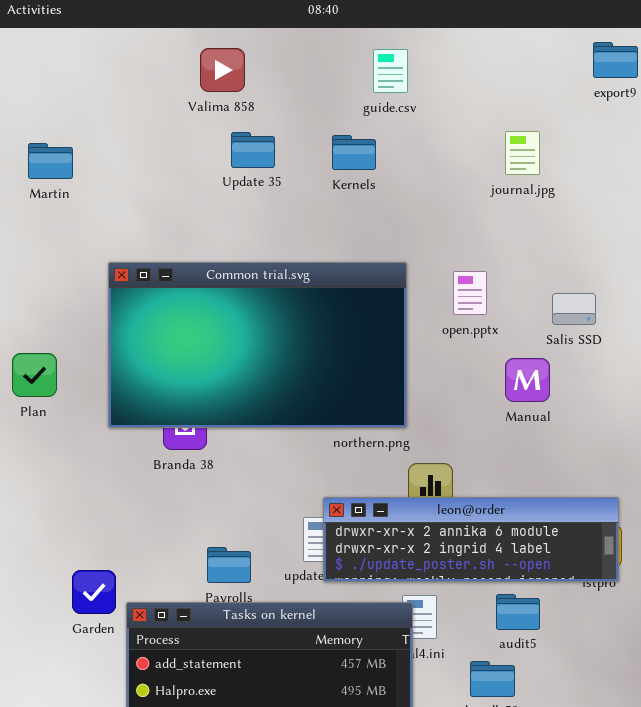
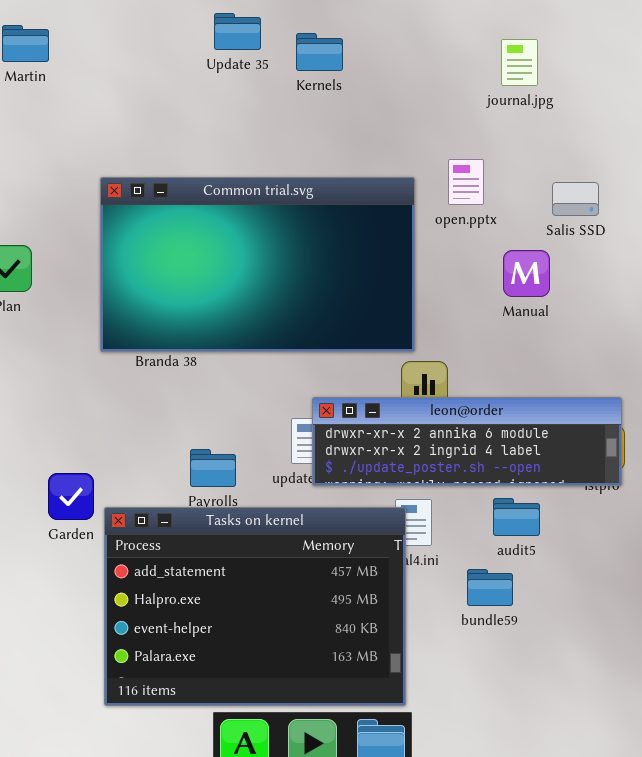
journal.jpg: [505,131,540,175] -> [501,39,538,86], moved
Kernels: [332,135,376,170] -> [296,33,343,71], moved
Common trial.svg: [108,262,407,428] -> [100,177,415,352], moved

